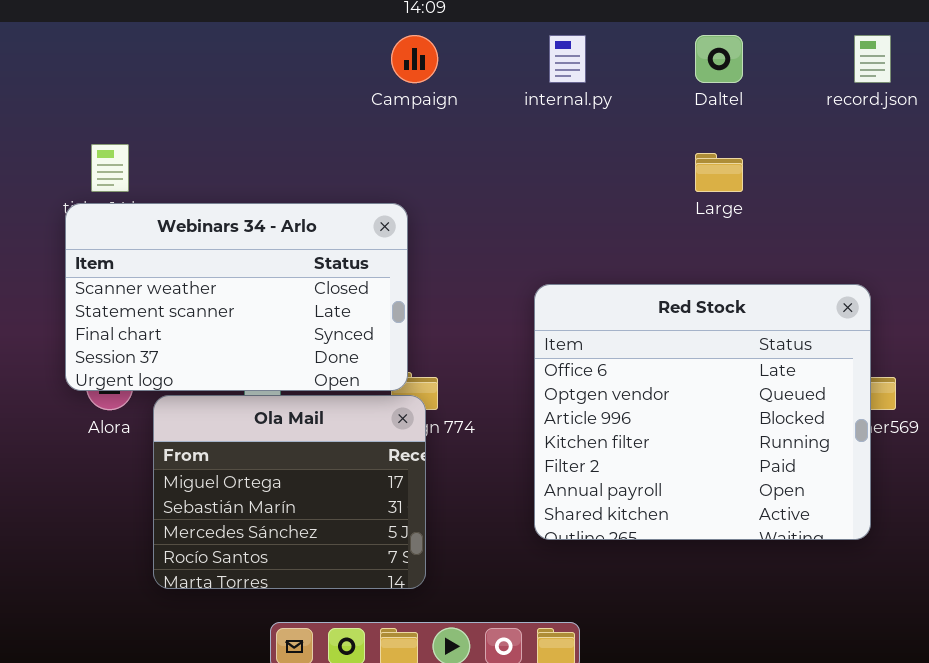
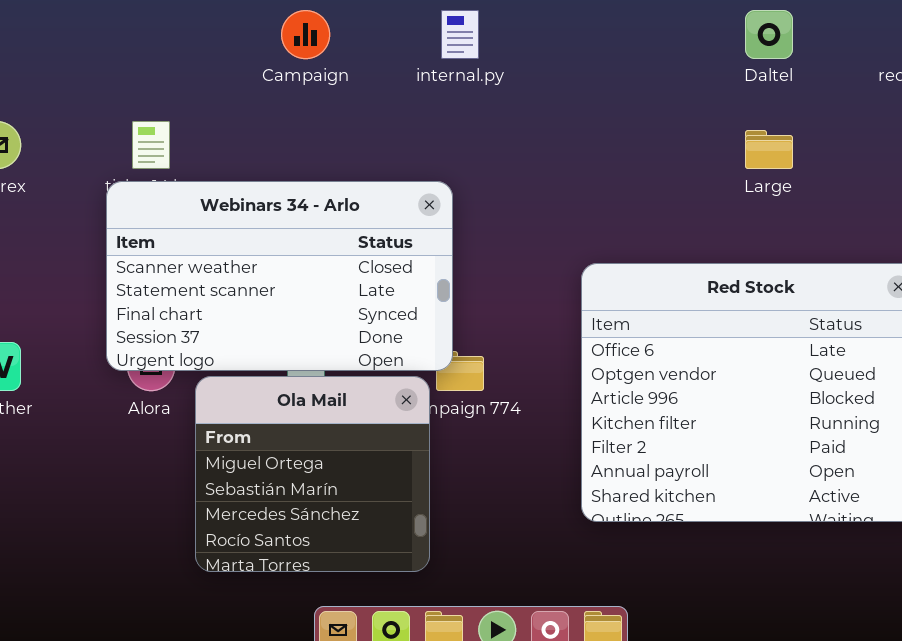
Campaign: [391,35,438,83] -> [281,10,330,59], moved
internal.py: [549,35,586,83] -> [441,10,479,59], moved
Ola Mail: [153,395,426,589] -> [195,376,430,572], resized

